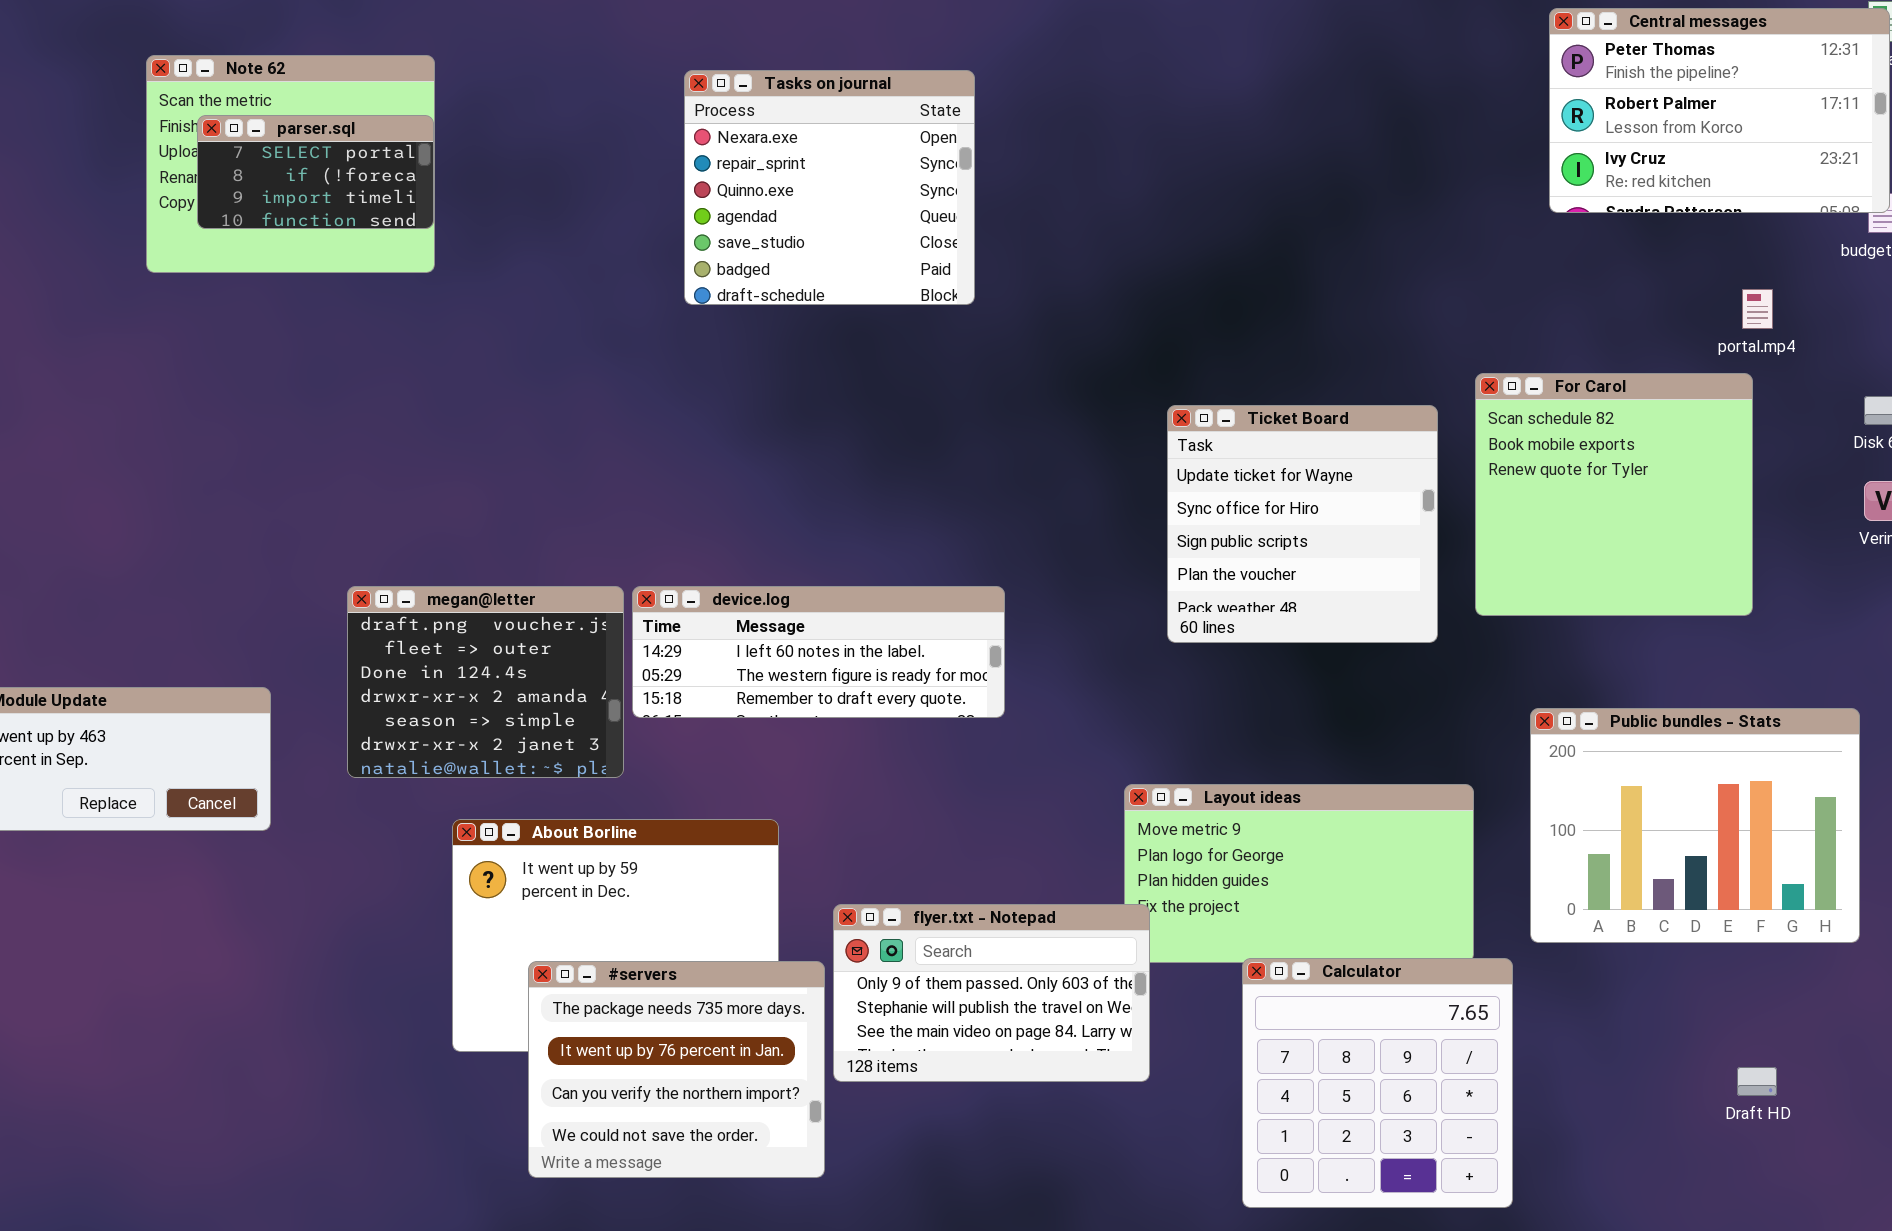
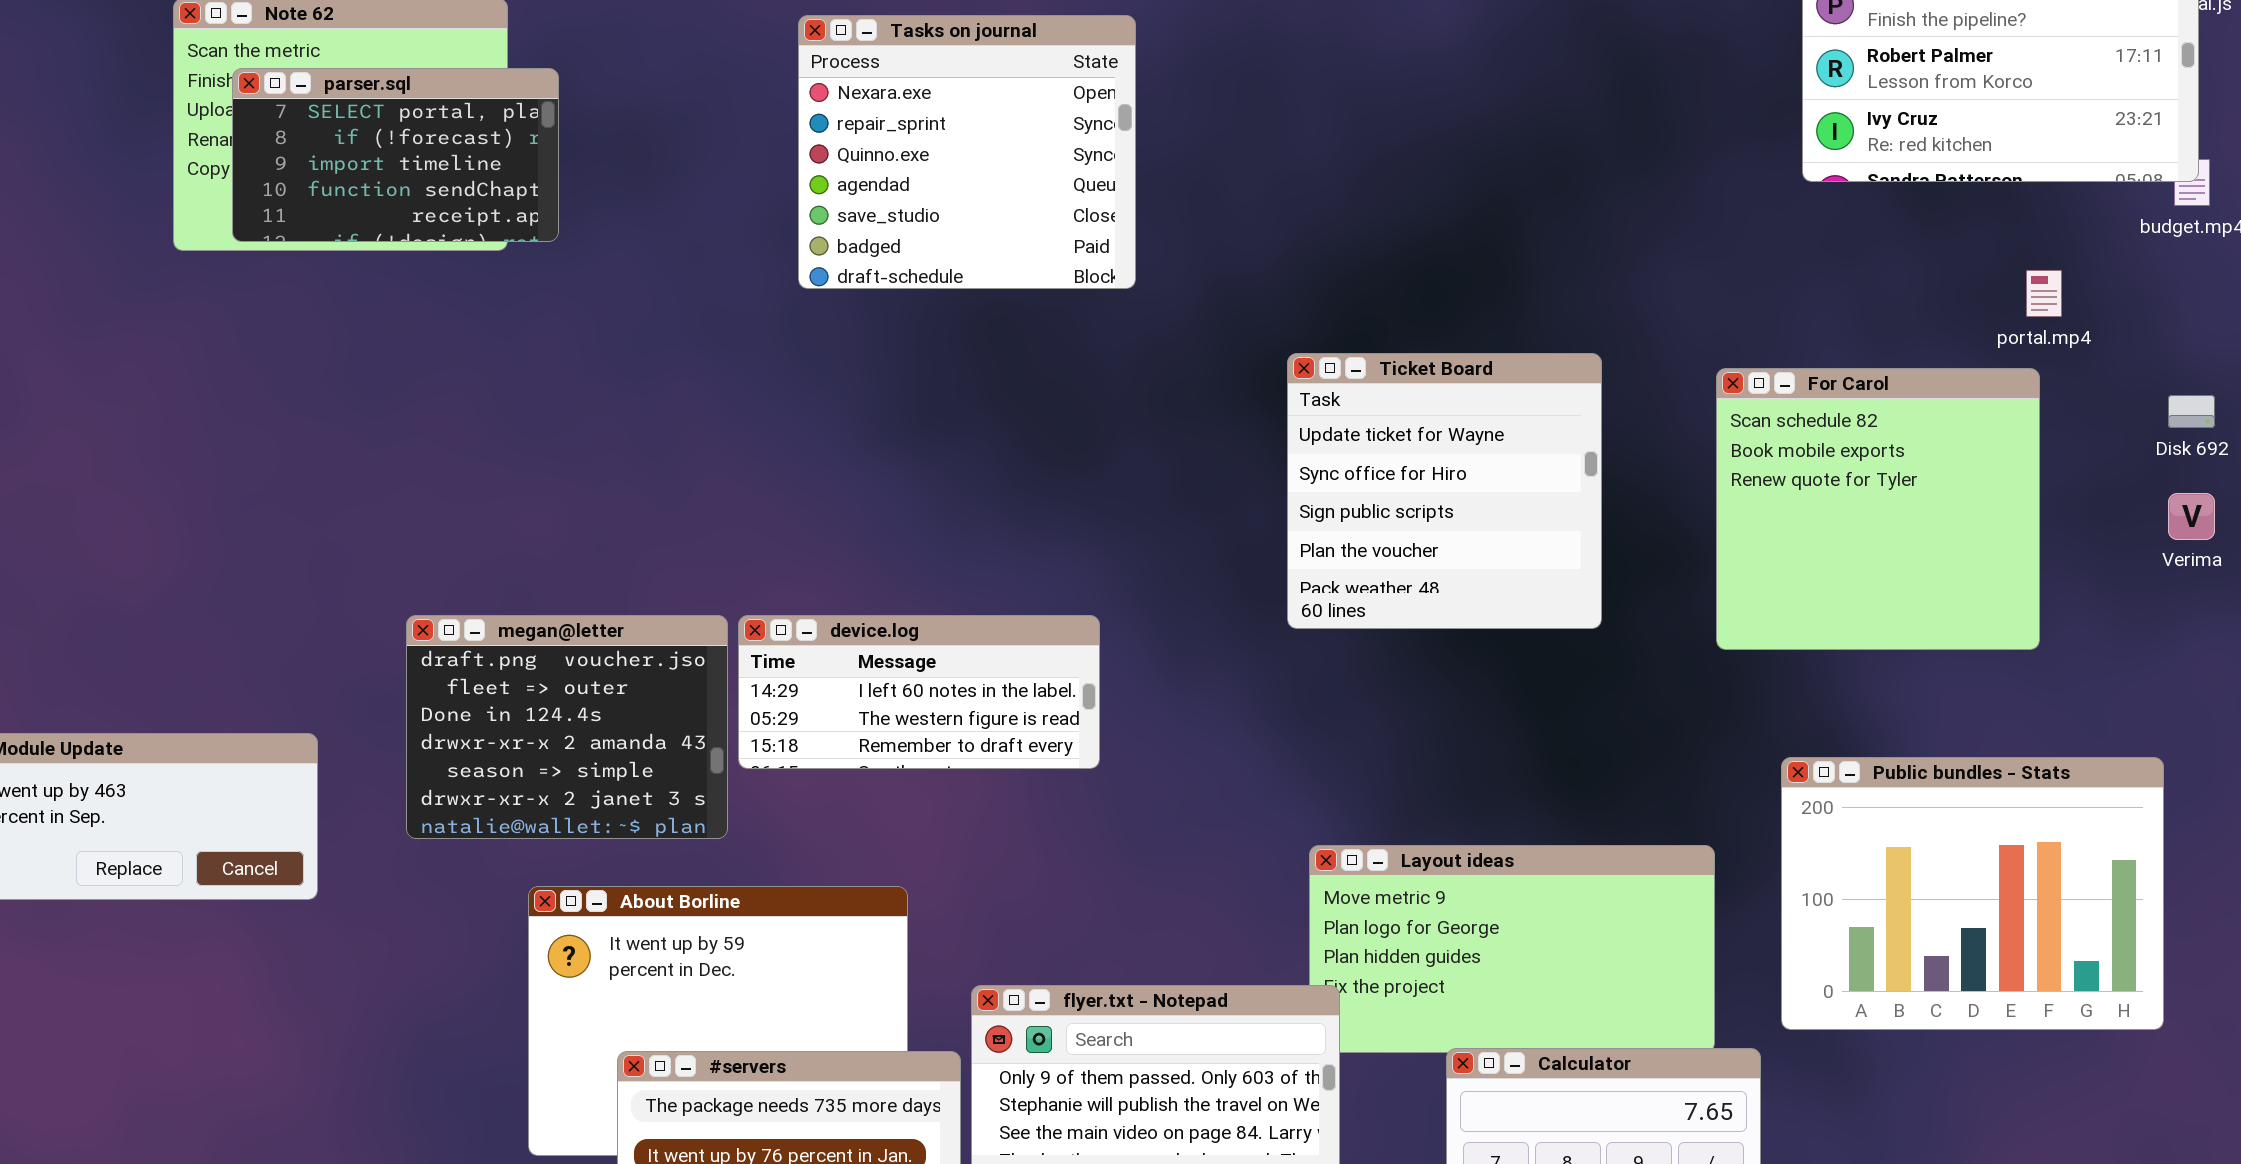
parser.sql: [197,115,434,229] -> [232,68,559,242], resized
Ticket Board: [1167,405,1438,643] -> [1287,353,1602,629], moved
device.log: [632,586,1005,718] -> [738,615,1100,769], resized

